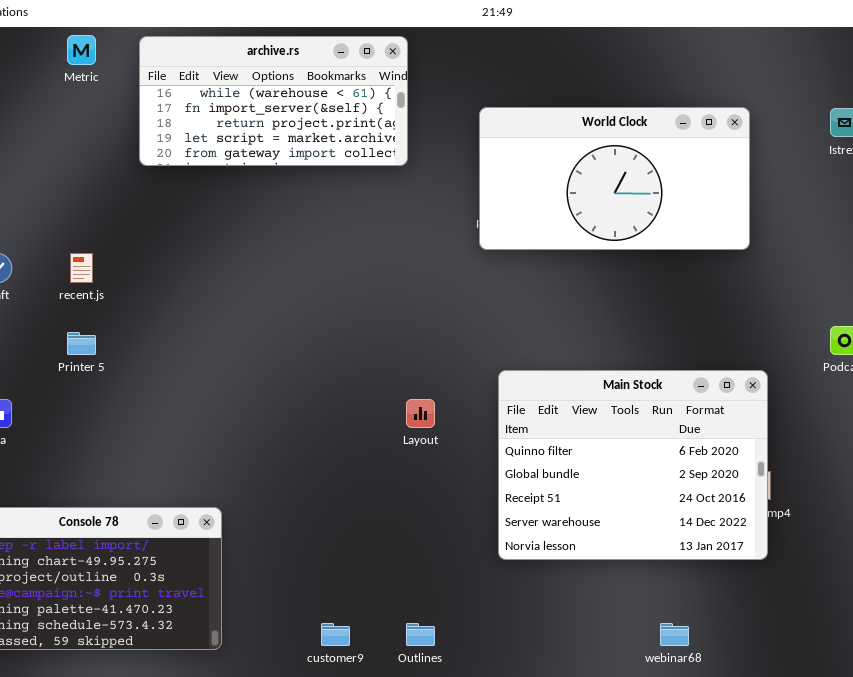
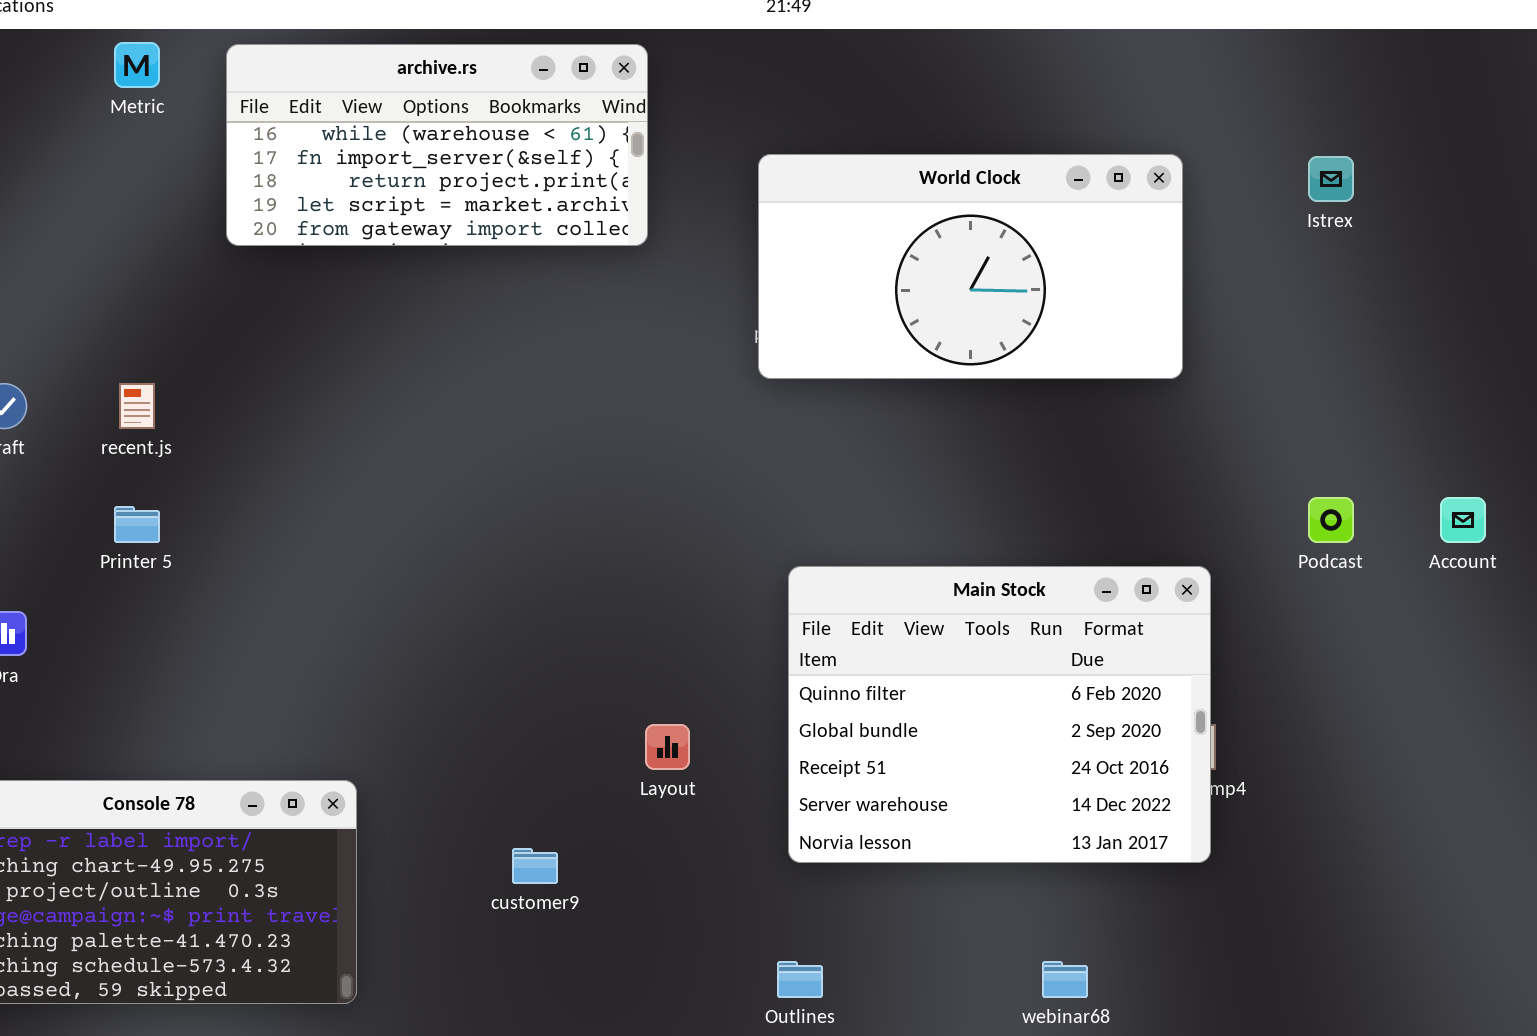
Layout: [406,399,435,428] -> [645,724,690,770], moved
customer9: [321,623,350,646] -> [512,848,558,884], moved
Outlines: [406,623,435,646] -> [777,961,823,998], moved

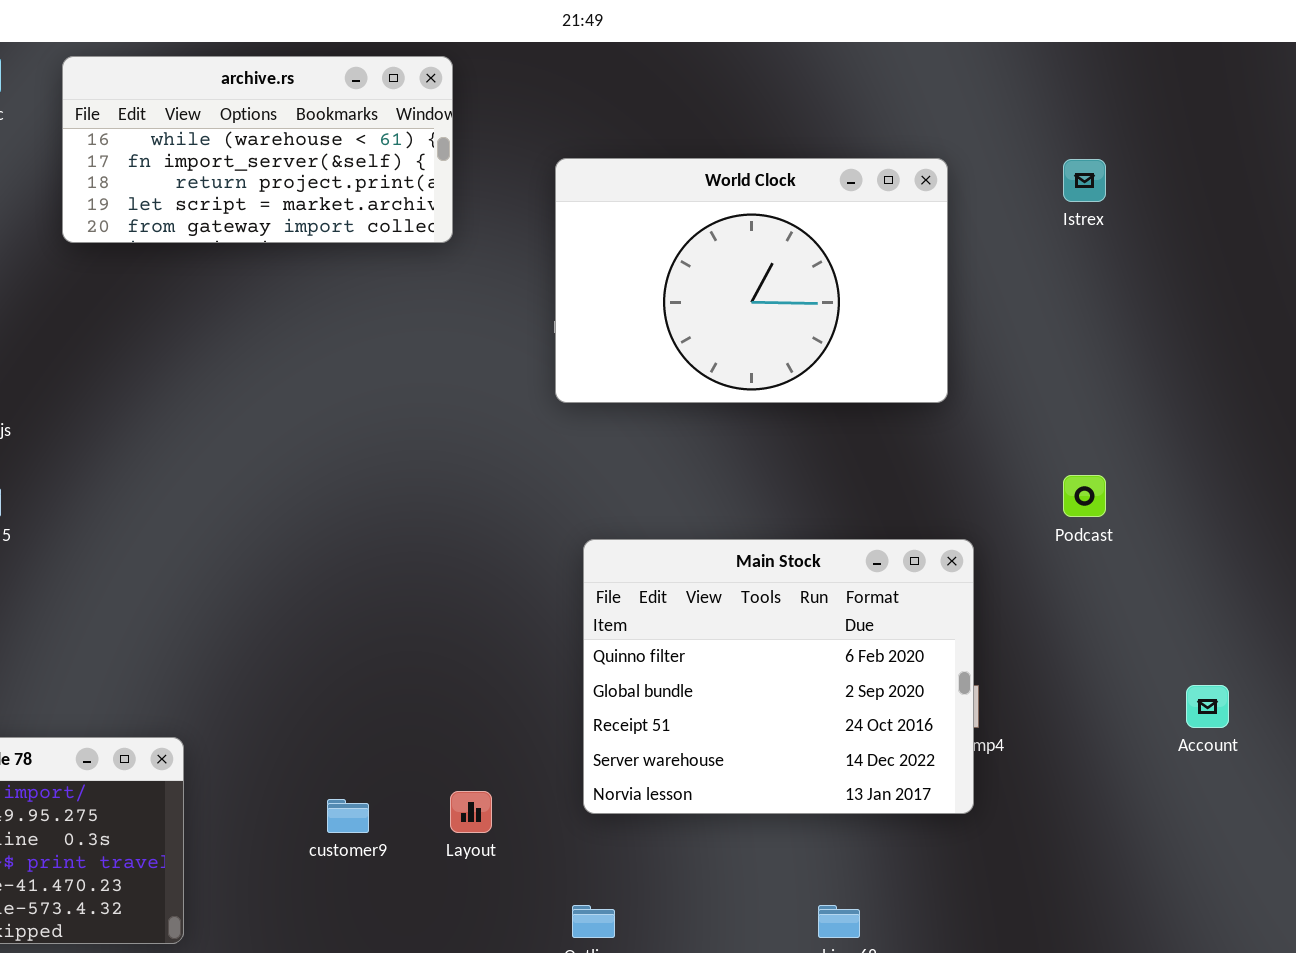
World Clock: [758,154,1183,379] -> [555,158,948,403], resized
Account: [1440,497,1486,543] -> [1186,685,1229,728], moved
Layout: [645,724,690,770] -> [450,791,492,833], moved

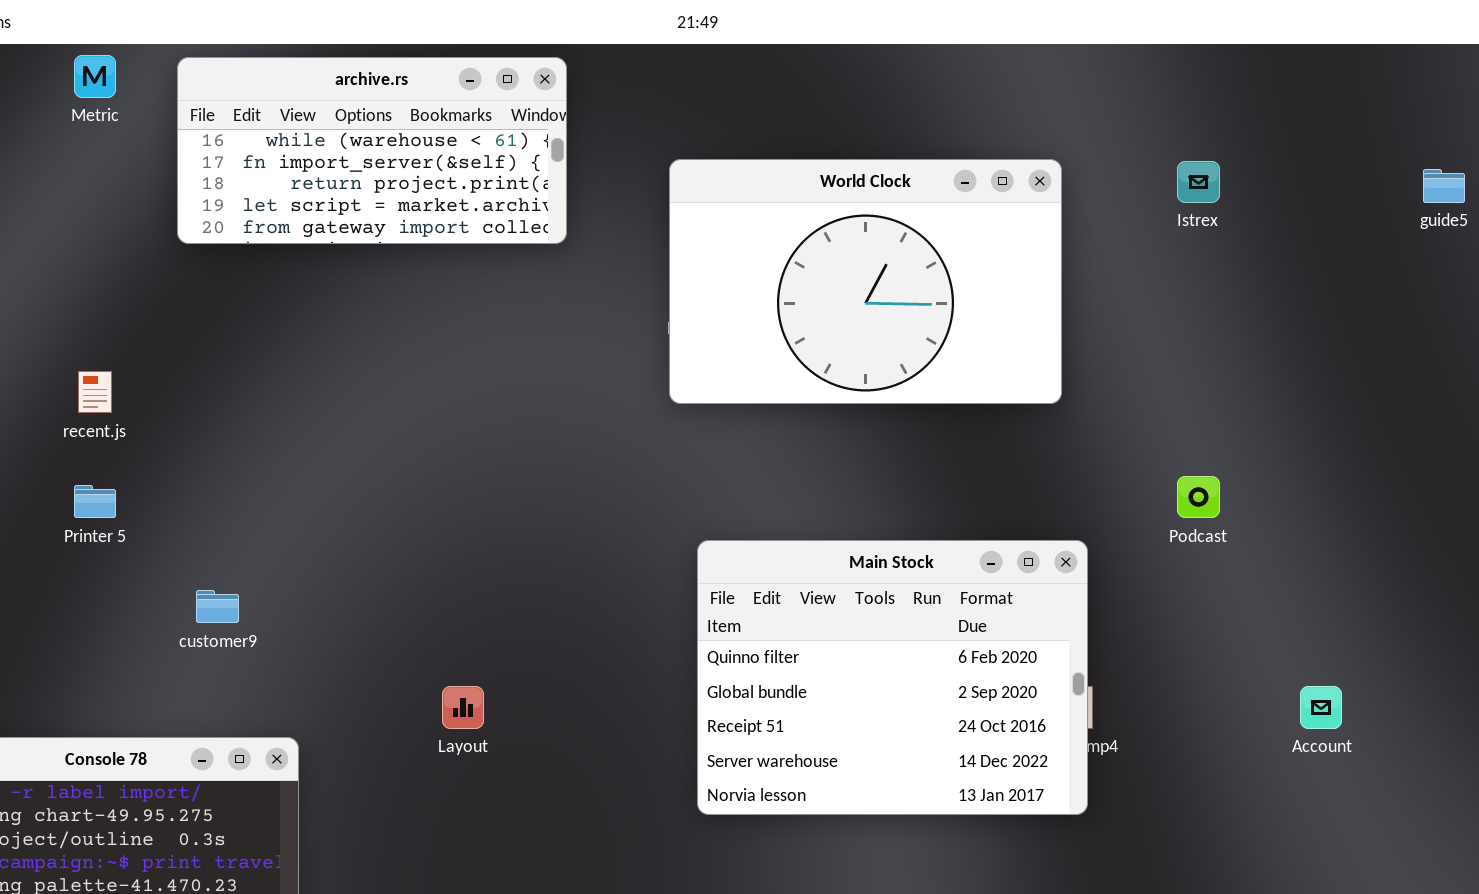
Layout: [450,791,492,833] -> [442,686,484,729], moved
customer9: [327,799,369,833] -> [196,590,239,623], moved

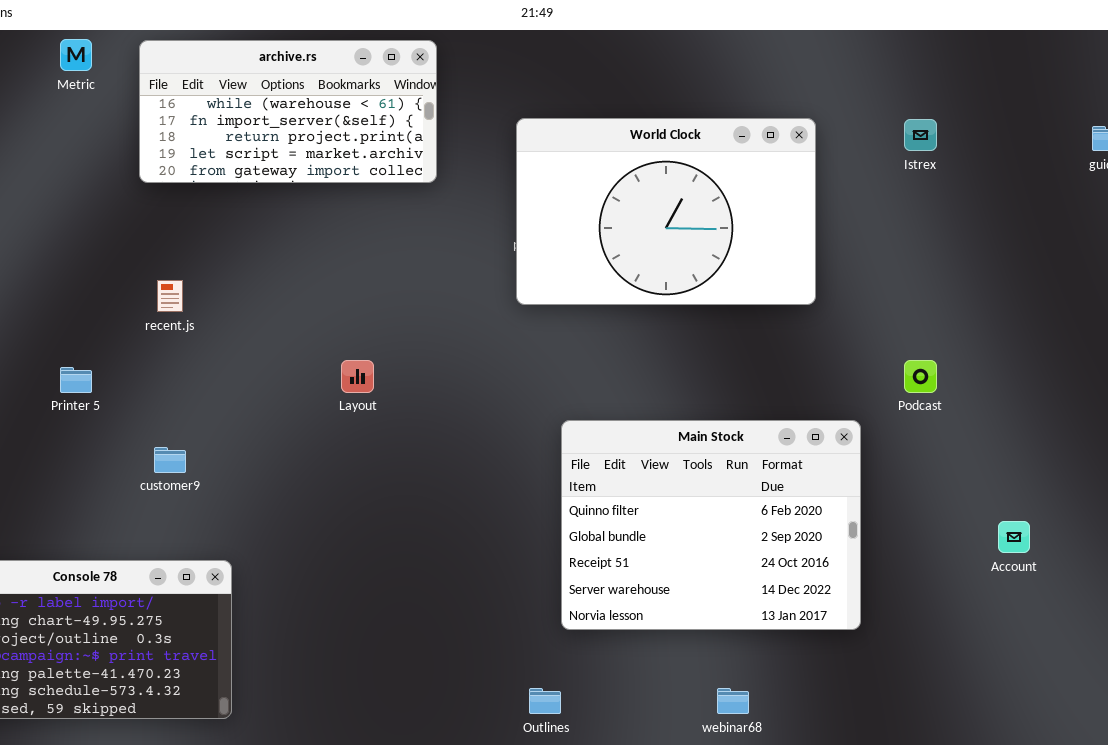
recent.js: [78,371,112,413] -> [157,280,183,312], moved
Main Stock: [697,540,1088,815] -> [561,420,861,630], moved
Layout: [442,686,484,729] -> [341,360,374,393], moved

